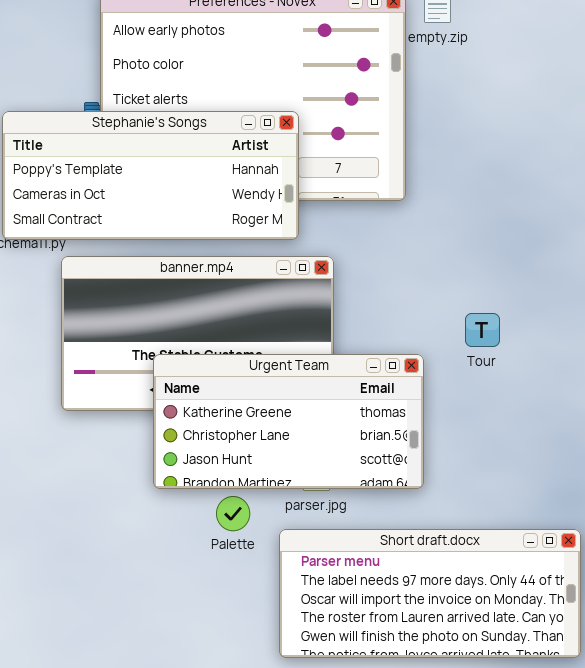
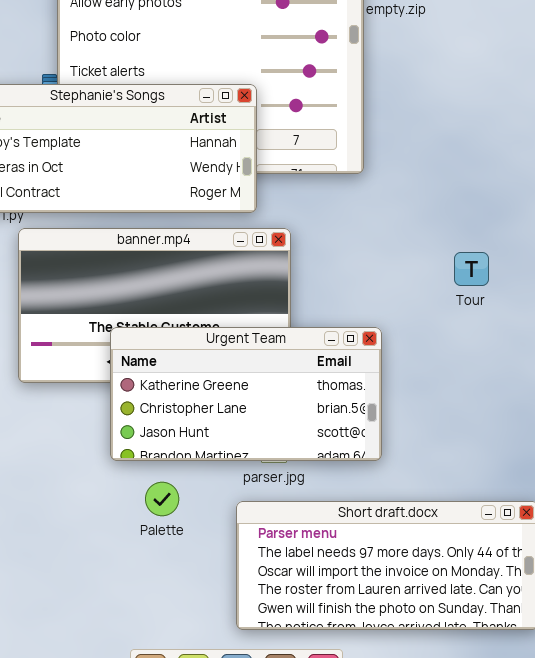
Tour: [465,313,500,347] -> [454,252,489,286], moved
Palette: [216,496,250,531] -> [145,482,179,516], moved

